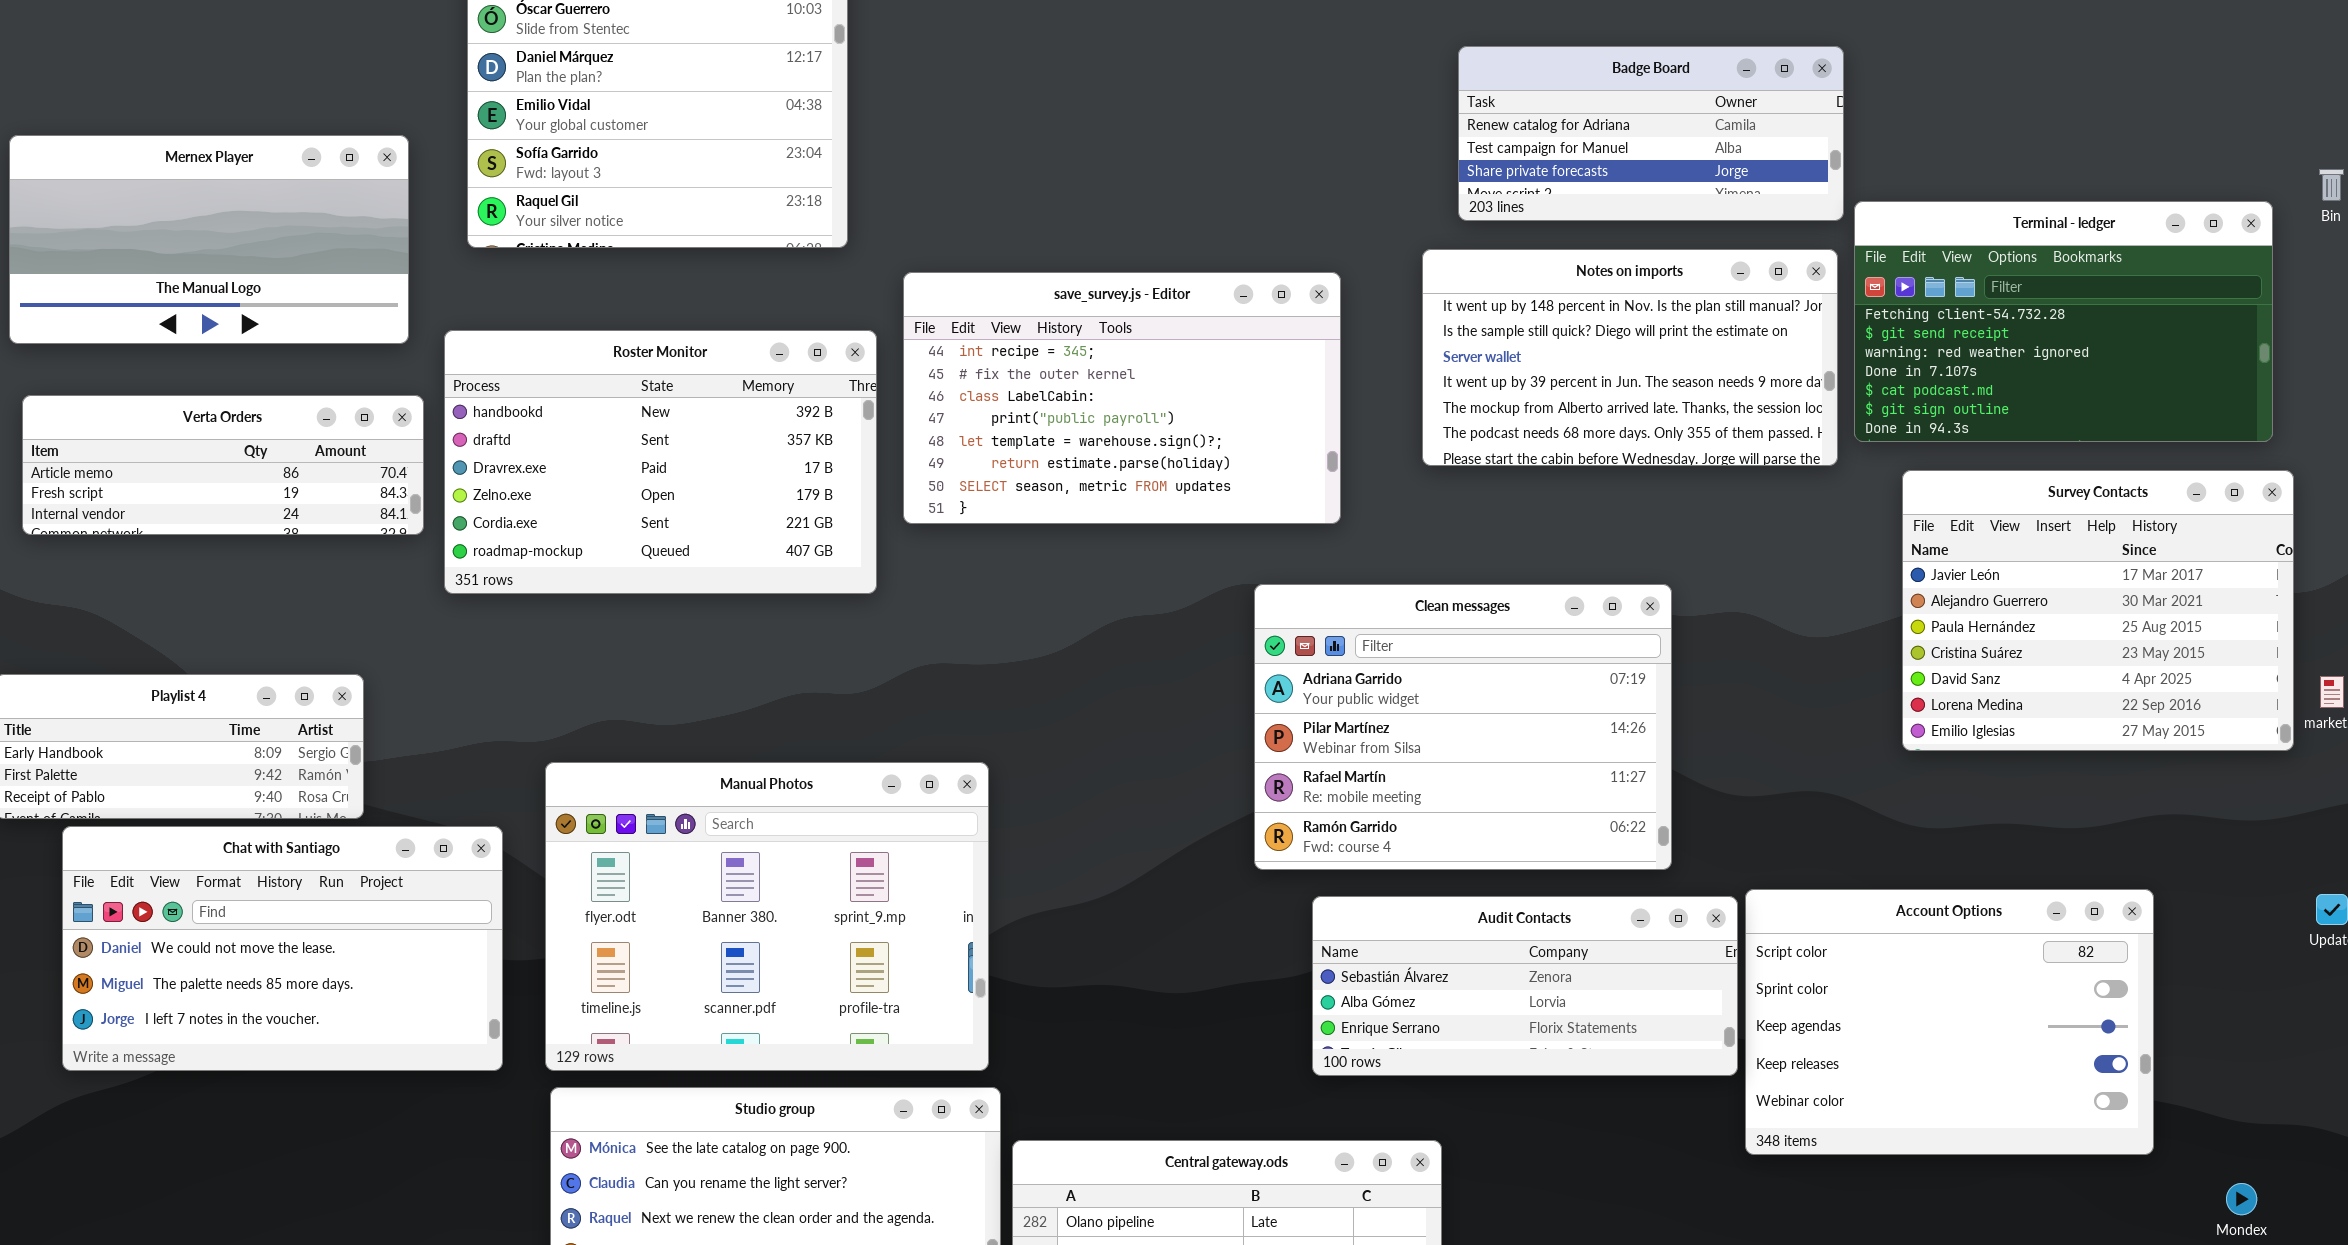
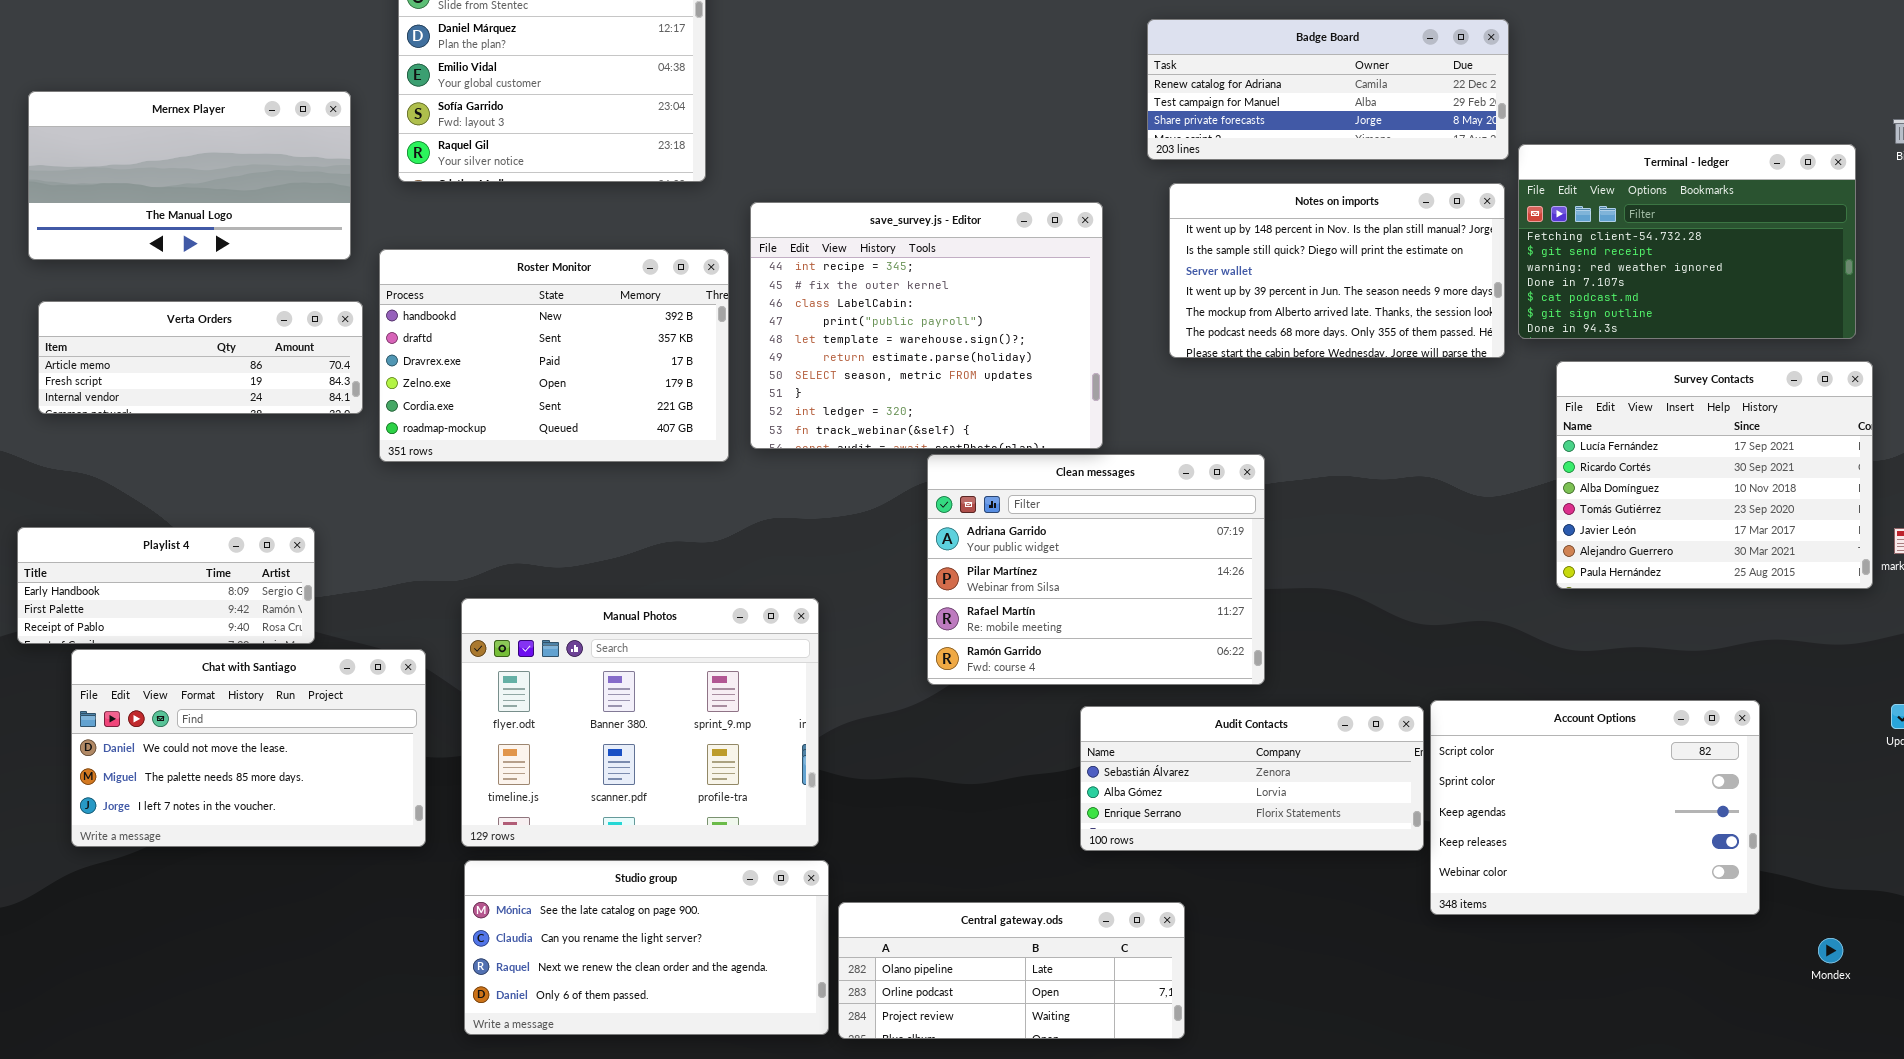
Badge Board: [1458,46,1844,221] -> [1147,19,1509,160], resized
save_survey.js - Editor: [903,272,1341,524] -> [750,202,1103,449], resized
Survey Contacts: [1902,470,2294,751] -> [1556,361,1873,589], scrolled up 4 rows
Clean messages: [1254,584,1672,870] -> [927,454,1265,685], moved

